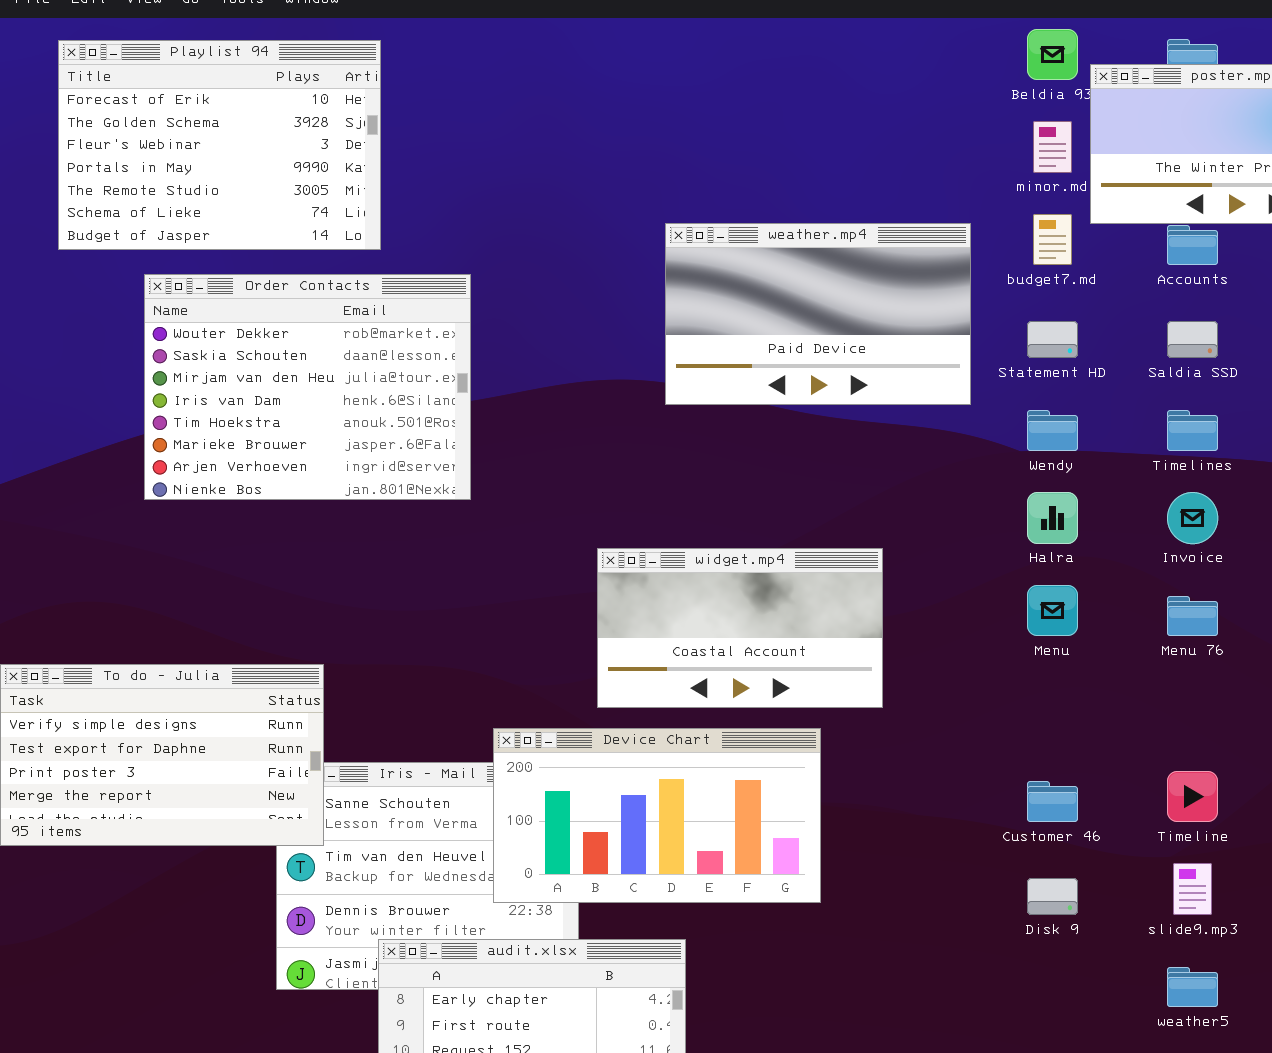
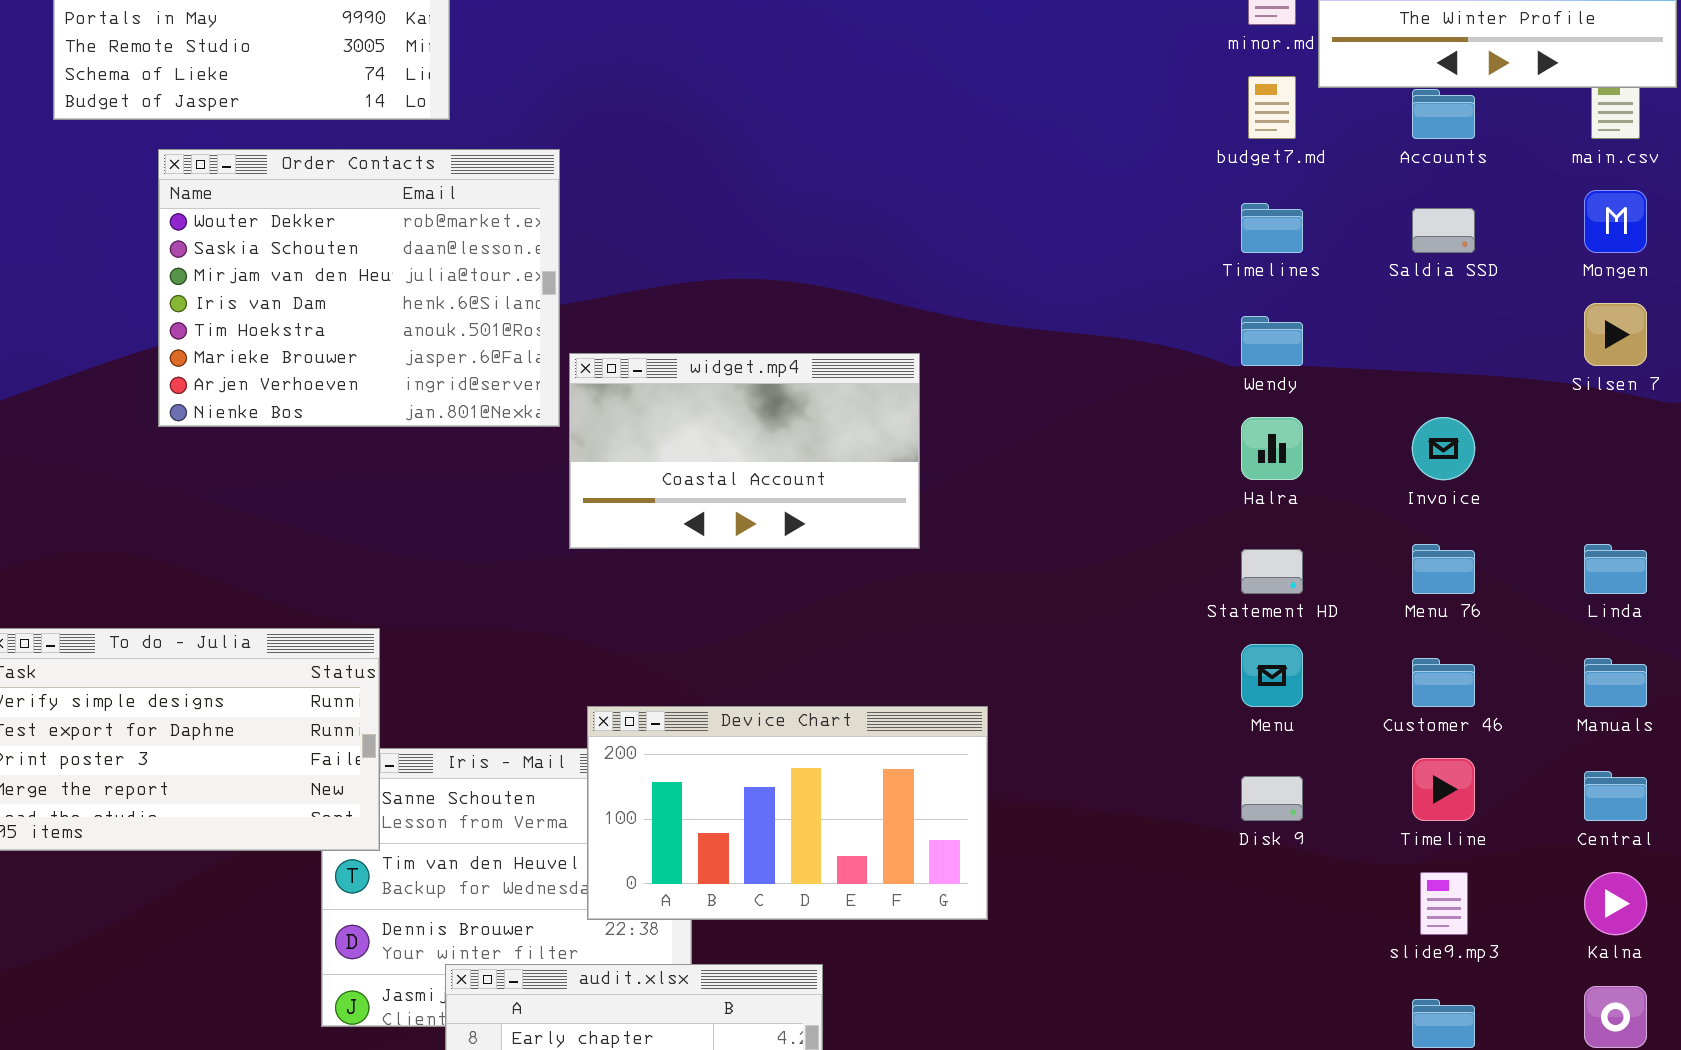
weather.mp4: [665,223,971,405] -> none, closed
Statement HD: [1027,321,1078,358] -> [1241,549,1303,594], moved
Timelines: [1167,410,1218,451] -> [1241,203,1303,253], moved
widget.mp4: [597,548,883,708] -> [569,353,920,549], moved
Menu: [1027,585,1078,636] -> [1241,644,1303,707], moved
Customer 46: [1027,781,1078,822] -> [1412,658,1475,707], moved
Disk 9: [1027,878,1078,915] -> [1241,776,1303,821], moved

